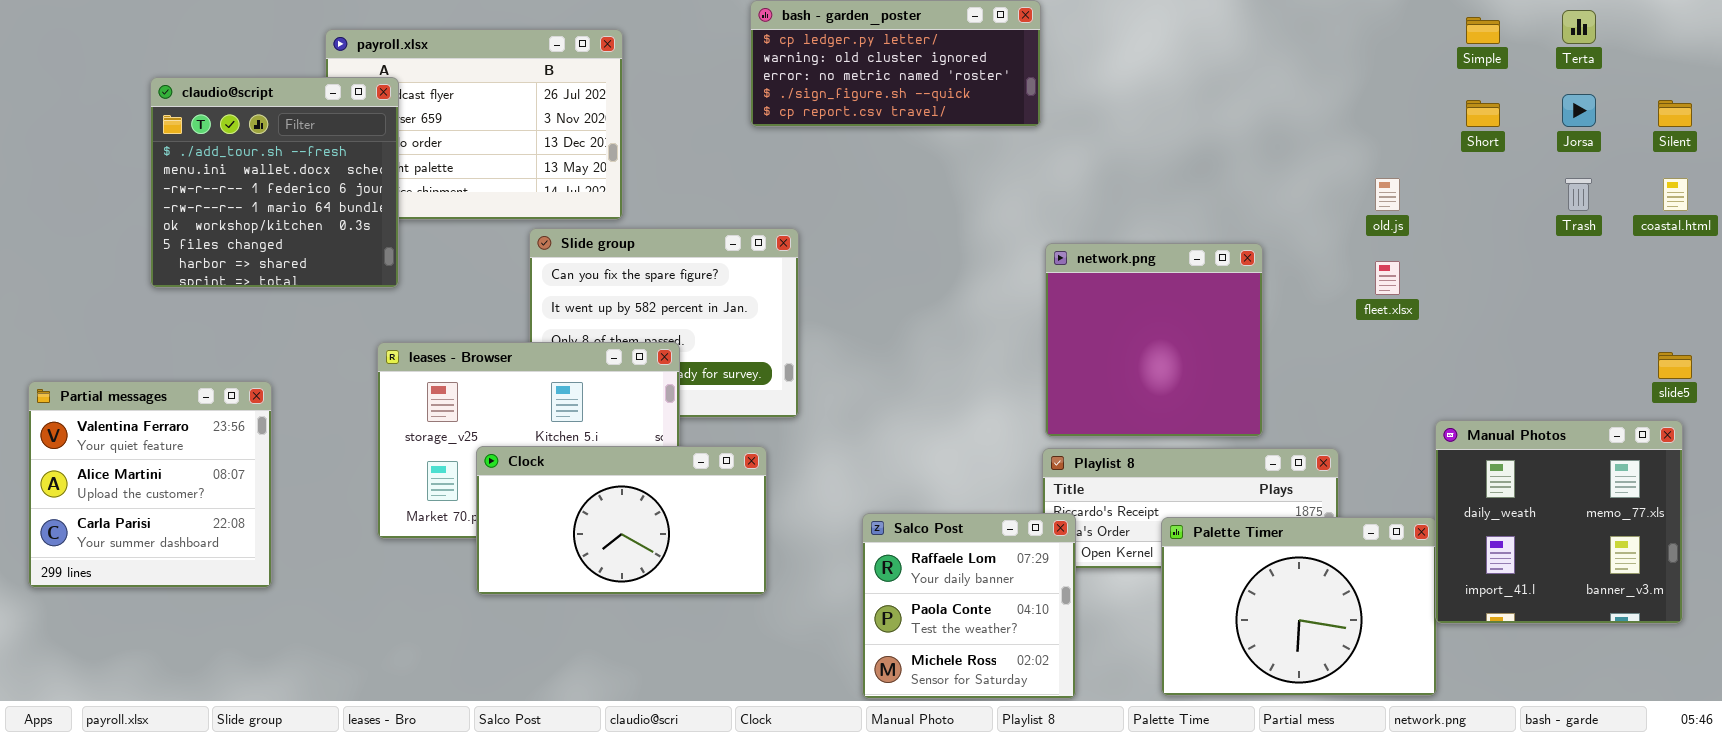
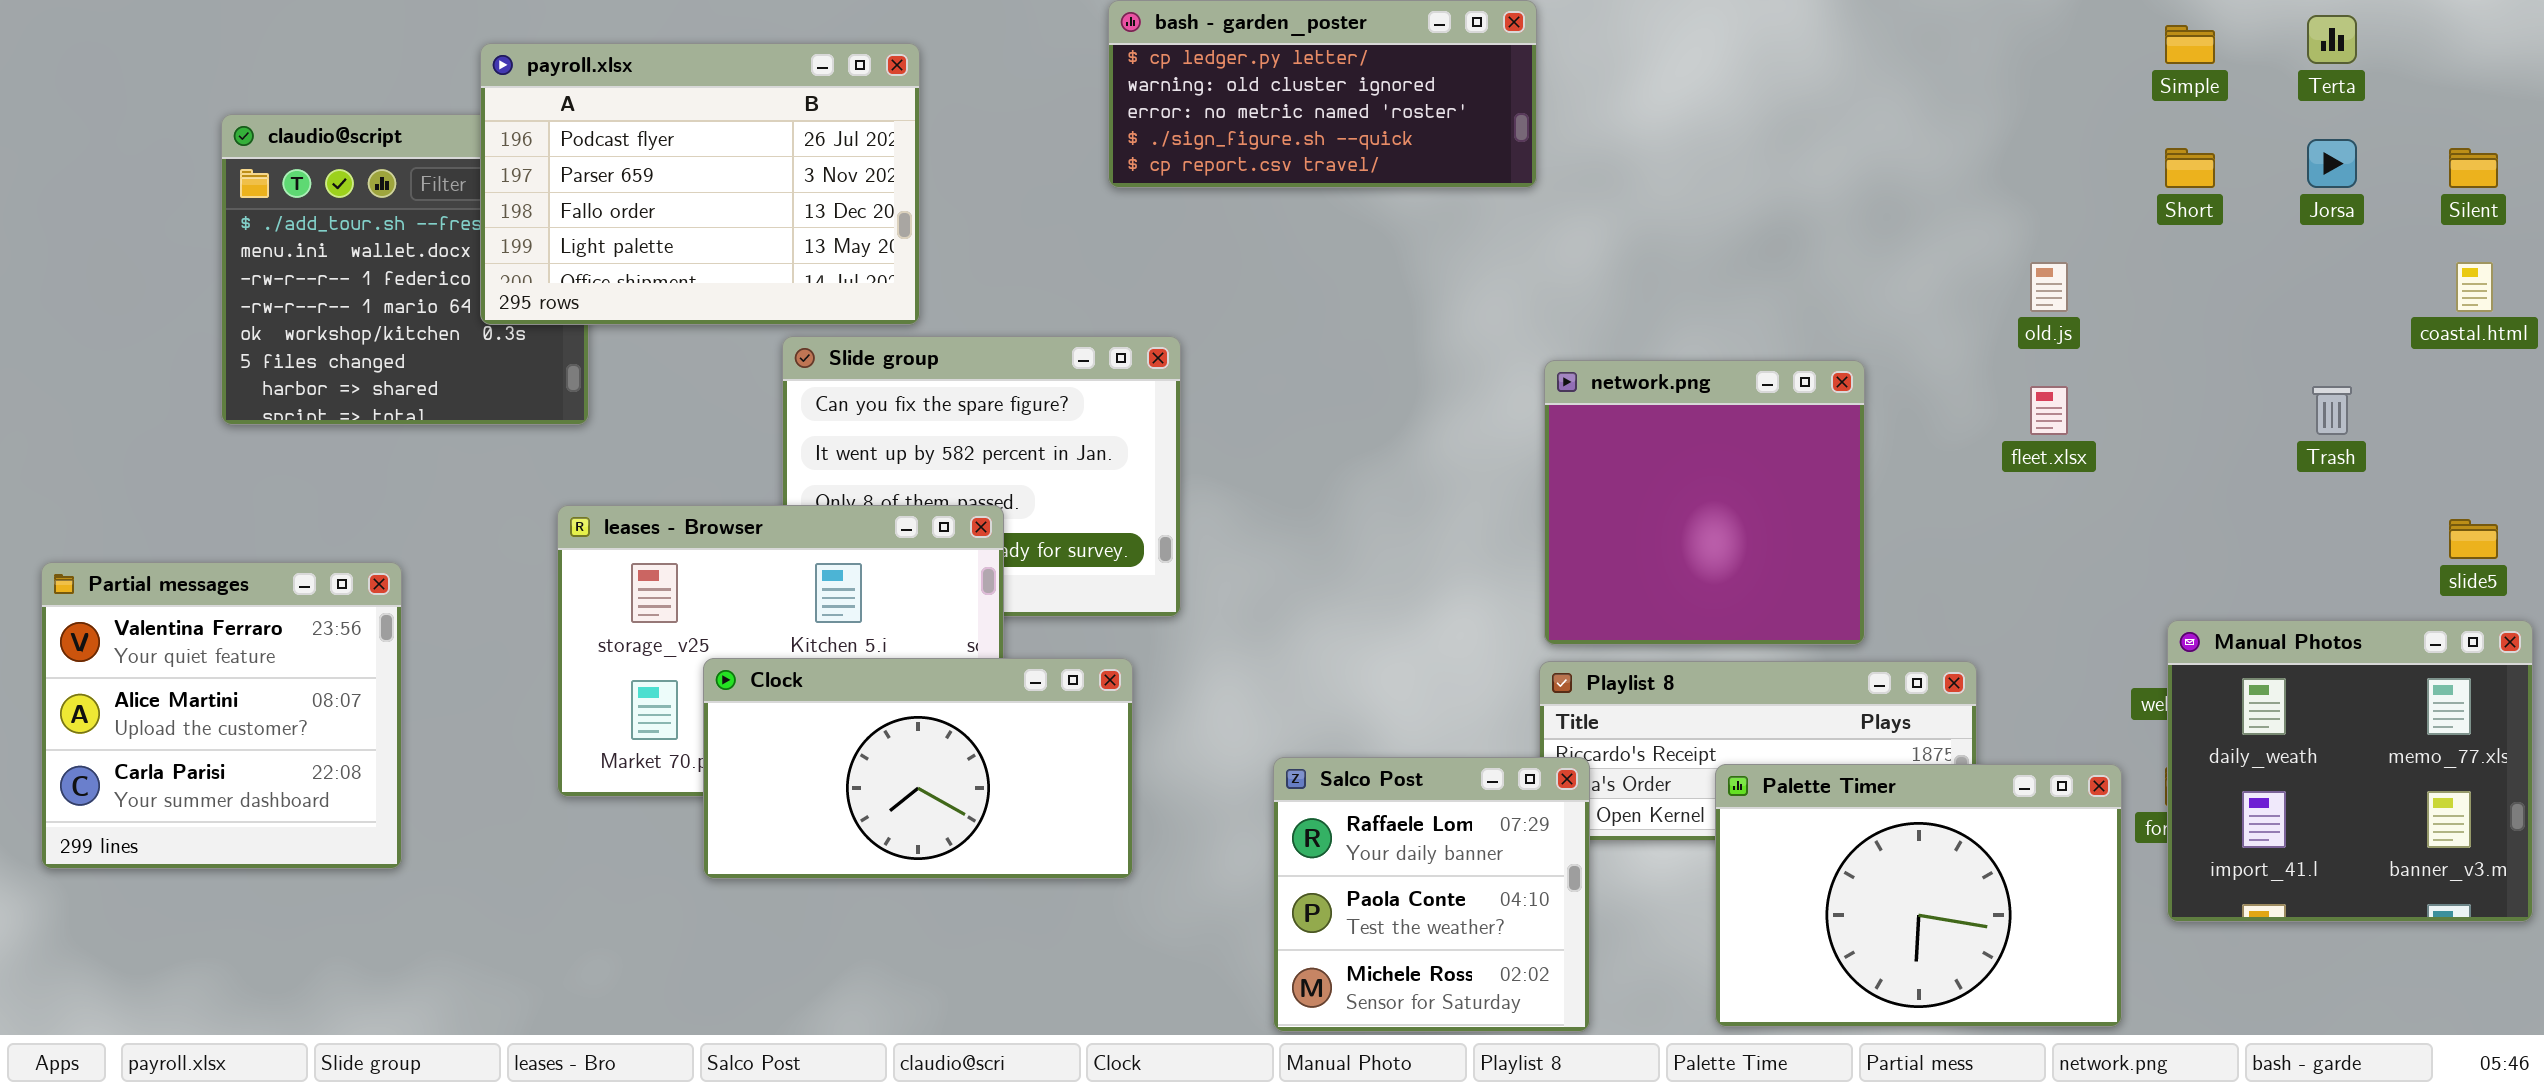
payroll.xlsx: [325,29,623,220] -> [480,43,920,325], raised
Trash: [1565,178,1592,211] -> [2312,386,2352,435], moved
Manual Photos: [1435,420,1683,624] -> [2167,620,2533,922], moved

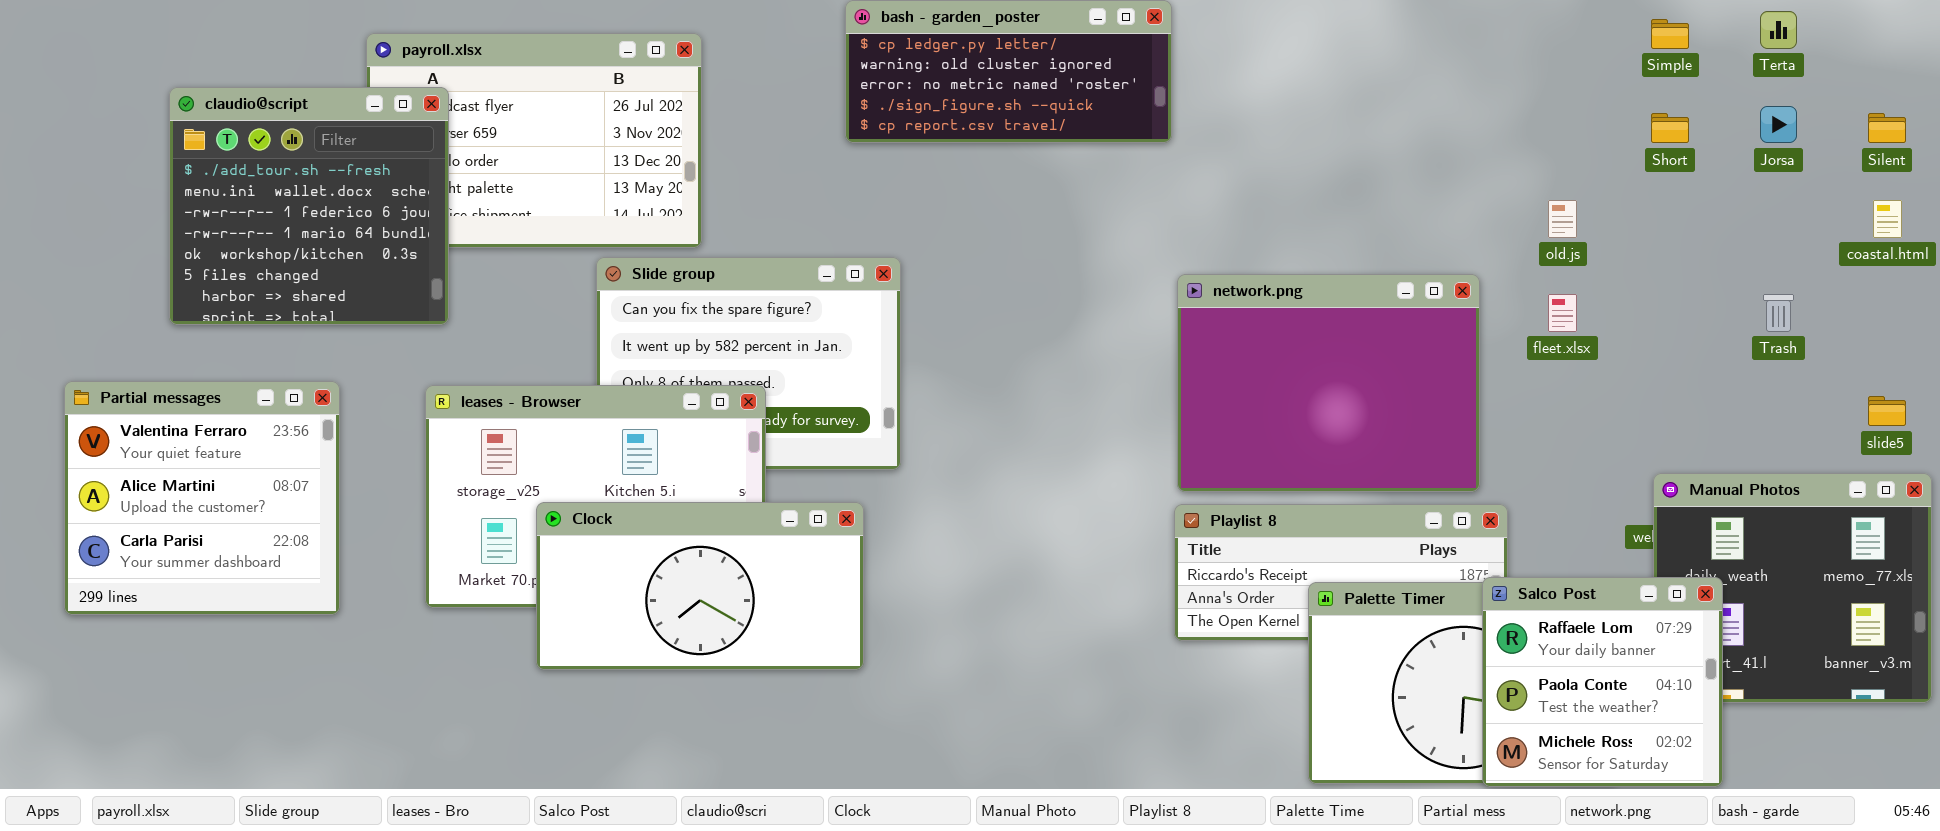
claudio@script: [221,114,589,425] -> [169,87,449,325], raised
network.png: [1544,360,1865,645] -> [1177,274,1480,492], resized
Partial messages: [41,562,402,869] -> [64,381,340,615], moved
Salco Post: [1273,757,1590,1032] -> [1482,577,1723,787], moved

